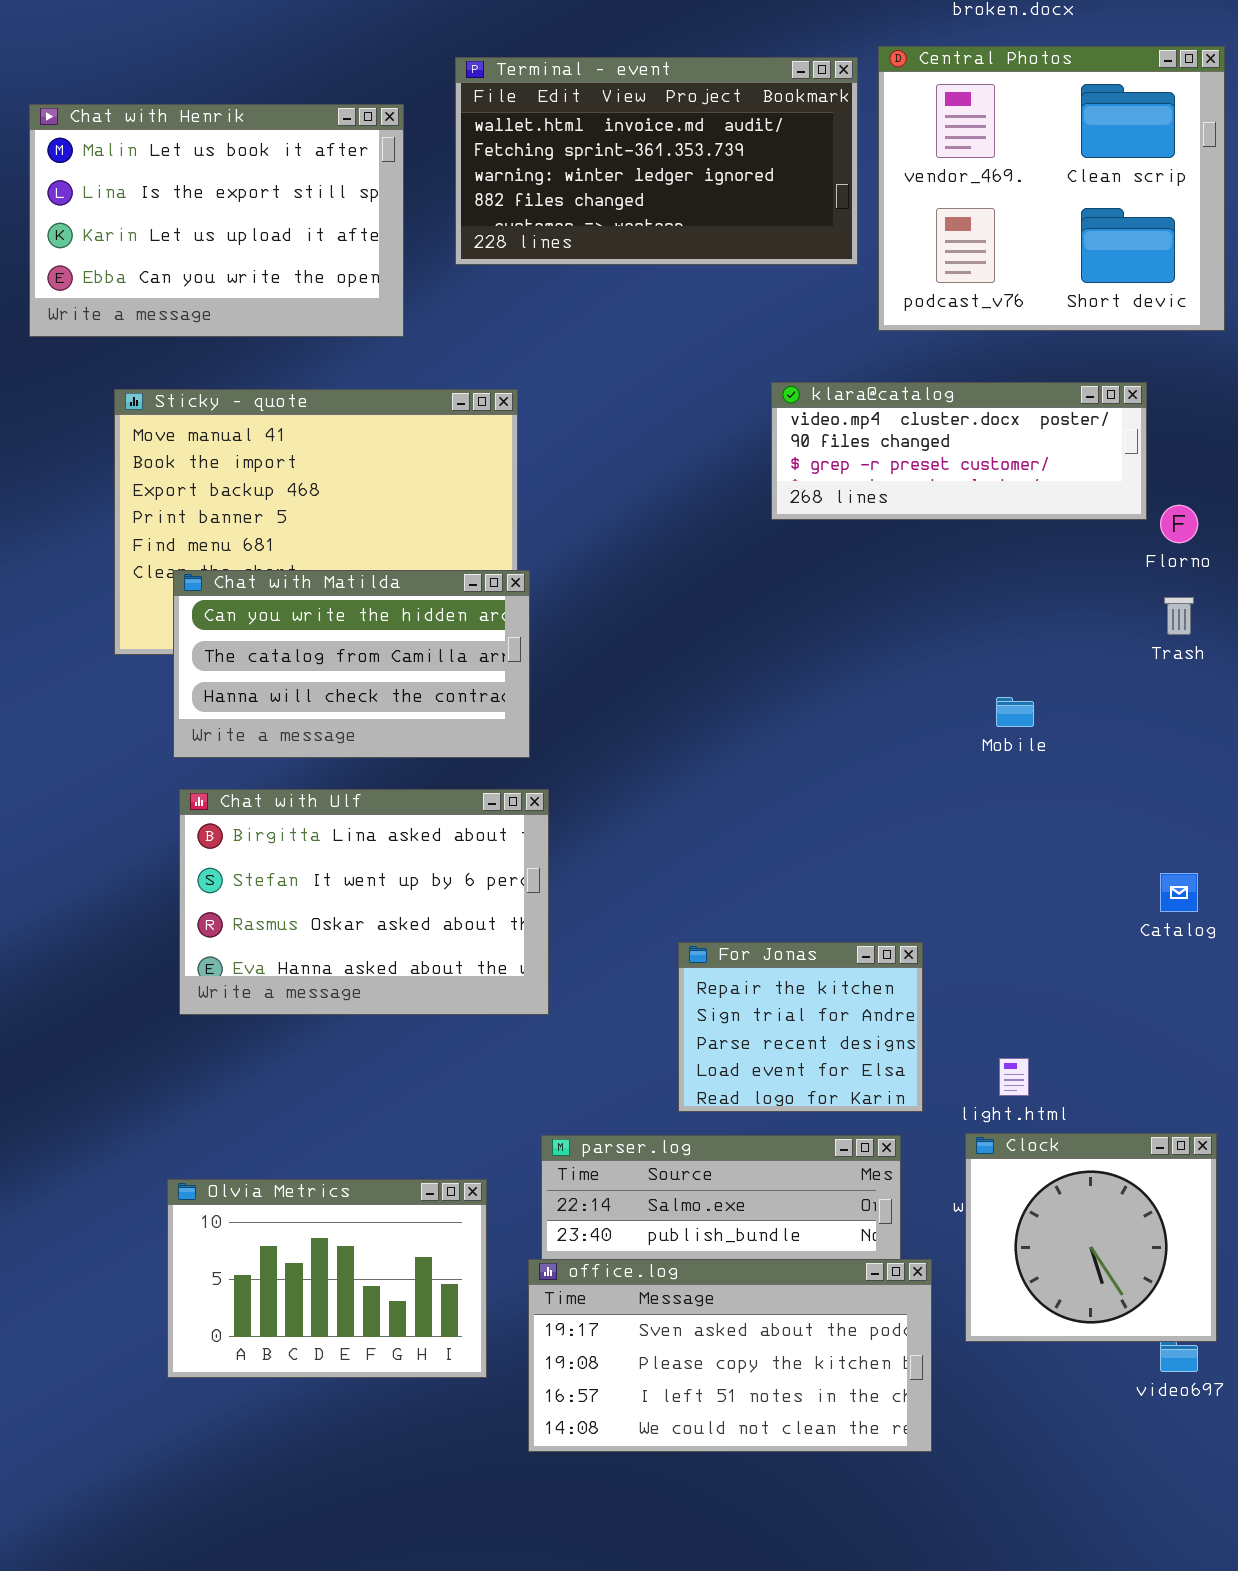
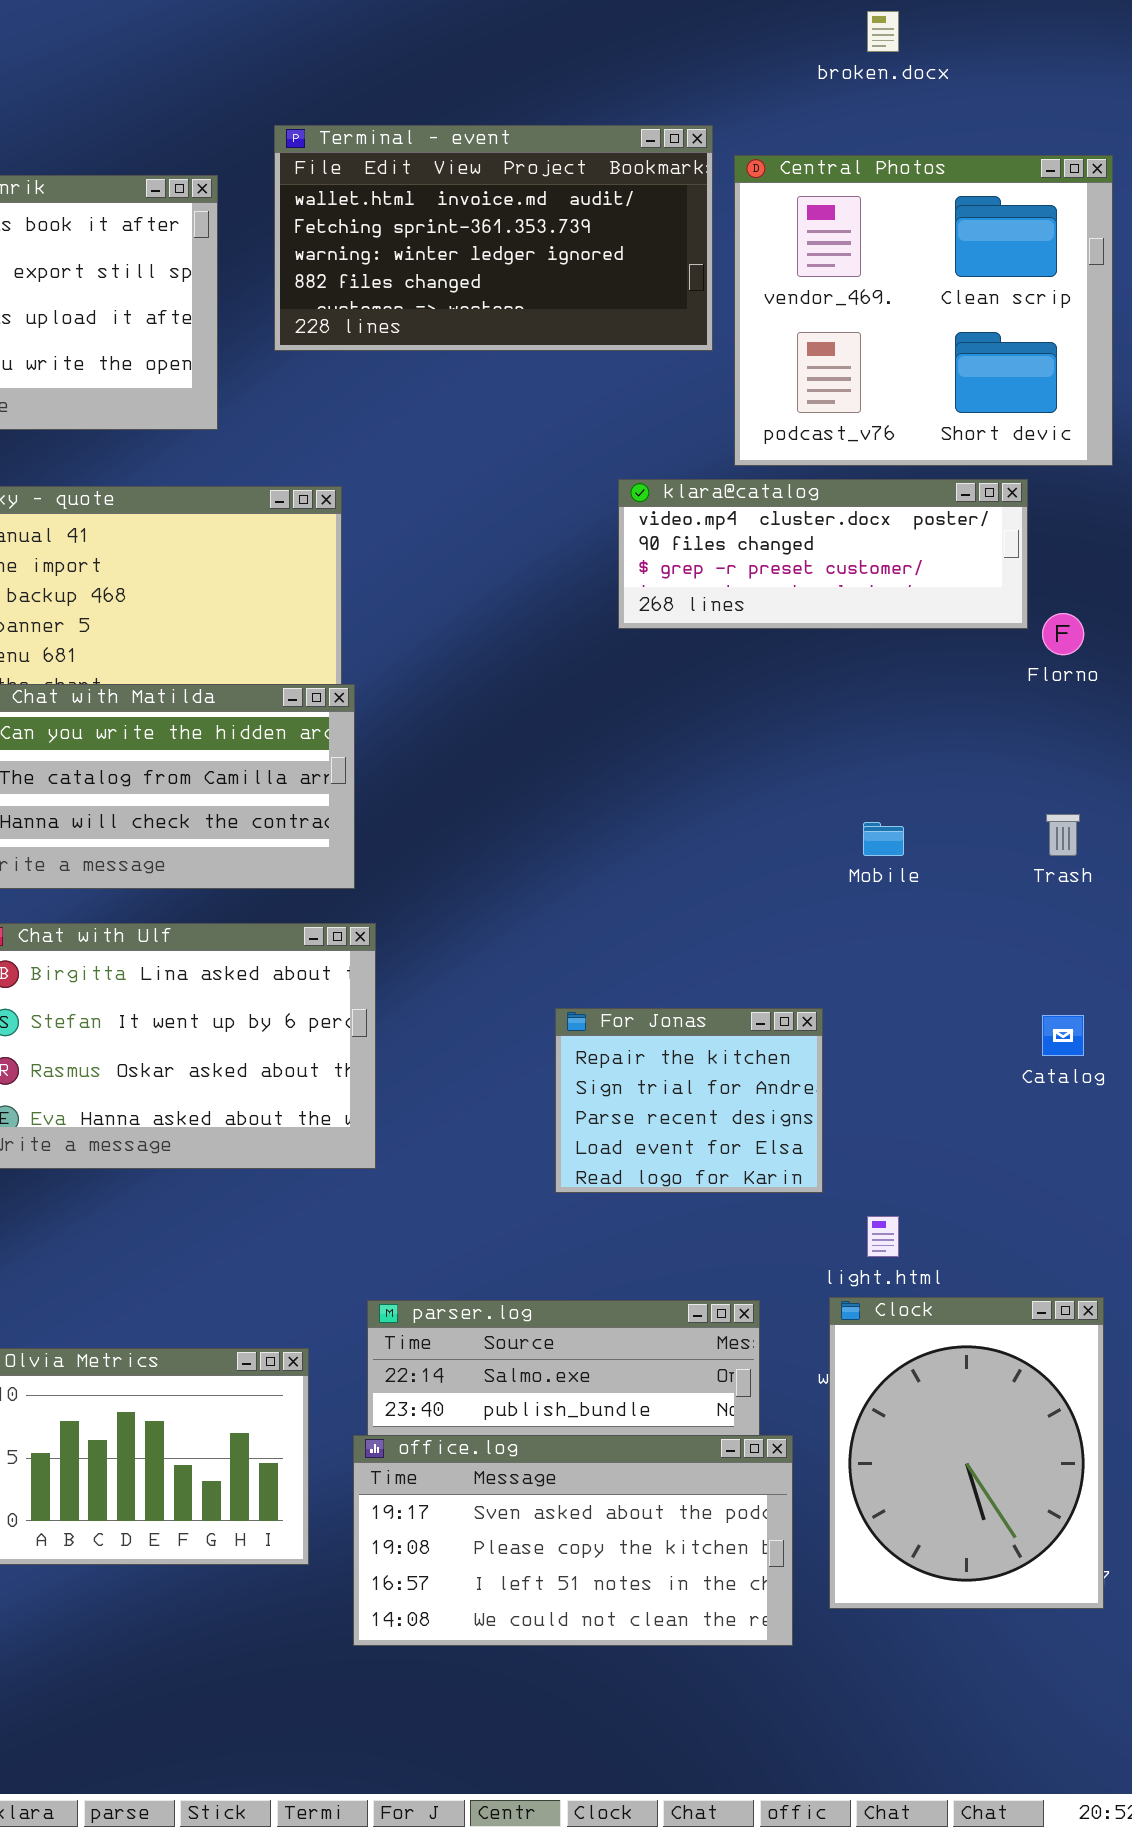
Central Photos: [878,46,1225,331] -> [734,155,1113,466], moved
Trash: [1164,597,1194,635] -> [1046,814,1080,856], moved
For Jonas: [678,942,923,1112] -> [555,1008,823,1193], moved
Clock: [965,1133,1217,1342] -> [829,1297,1104,1609], resized

